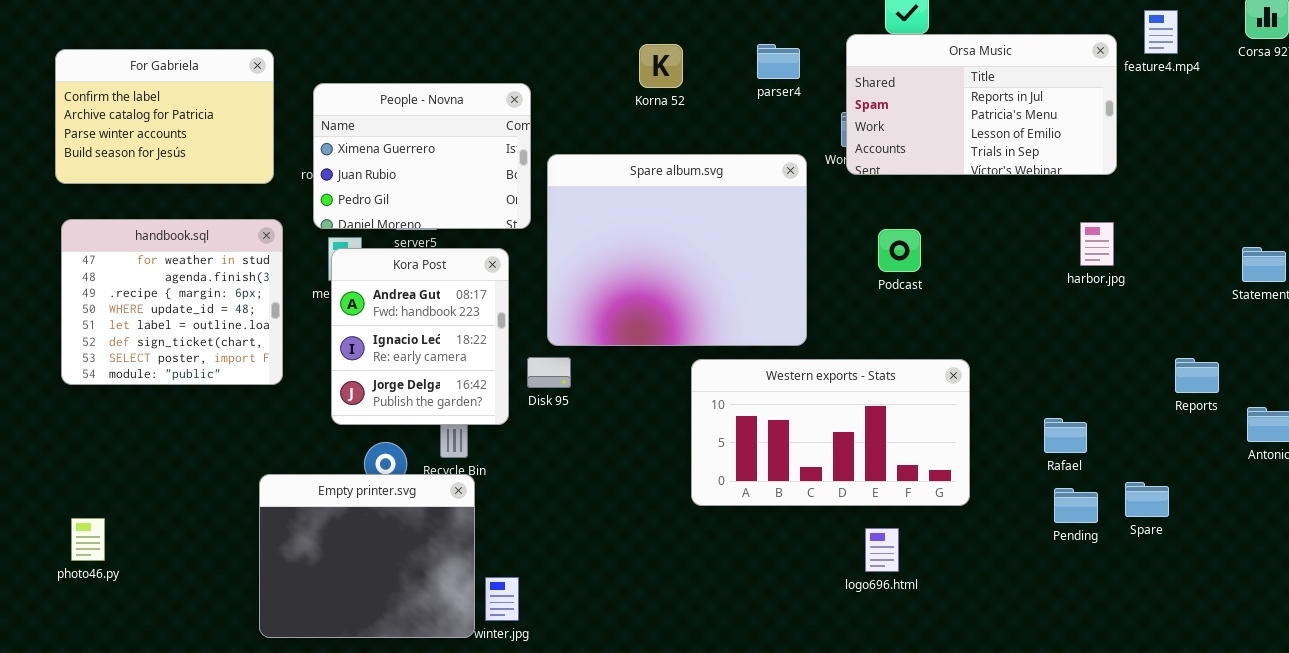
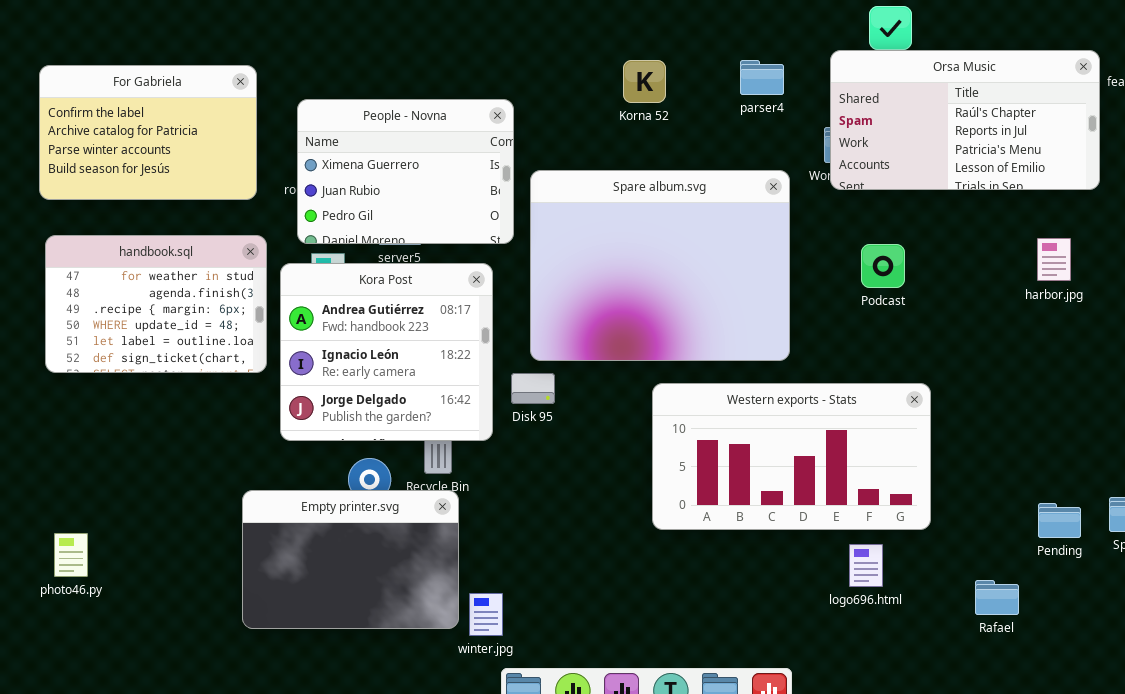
Orsa Music: [846,34,1117,175] -> [830,50,1100,190], scrolled up 1 row
handbook.sql: [61,219,283,385] -> [45,235,267,373], resized
harbor.jpg: [1080,222,1114,266] -> [1037,238,1071,281], moved
Kora Post: [331,248,509,425] -> [280,263,493,441], resized
Western exports - Stats: [691,359,970,506] -> [652,383,931,530], moved
Rafael: [1044,418,1087,453] -> [975,580,1019,615], moved
Empty printer.svg: [259,474,475,638] -> [242,490,459,629], resized

